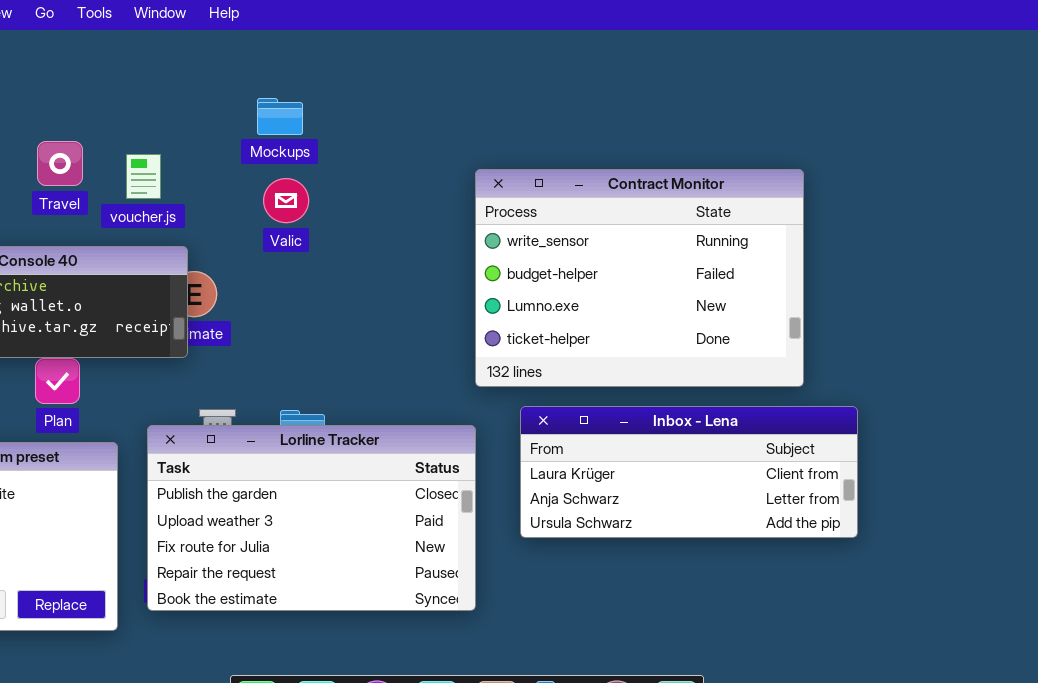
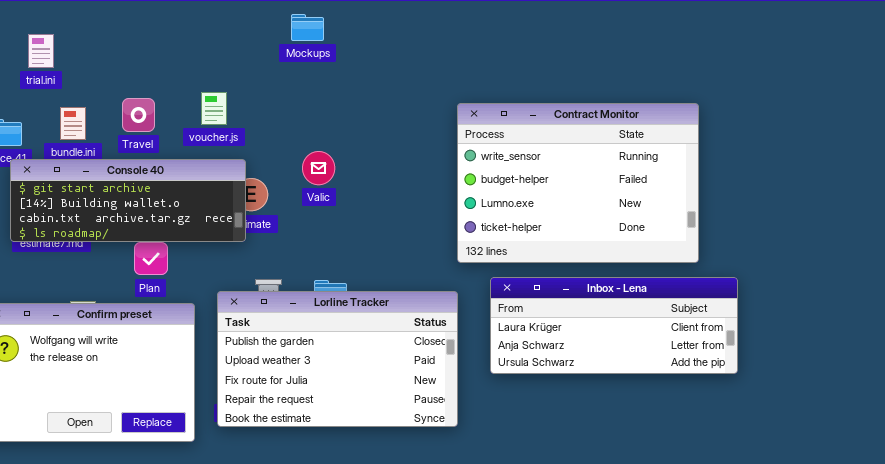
Mockups: [257,98,303,135] -> [291,14,324,41], moved
Travel: [37,141,83,186] -> [122,98,155,132], moved
Valic: [263,178,309,223] -> [302,151,335,185], moved

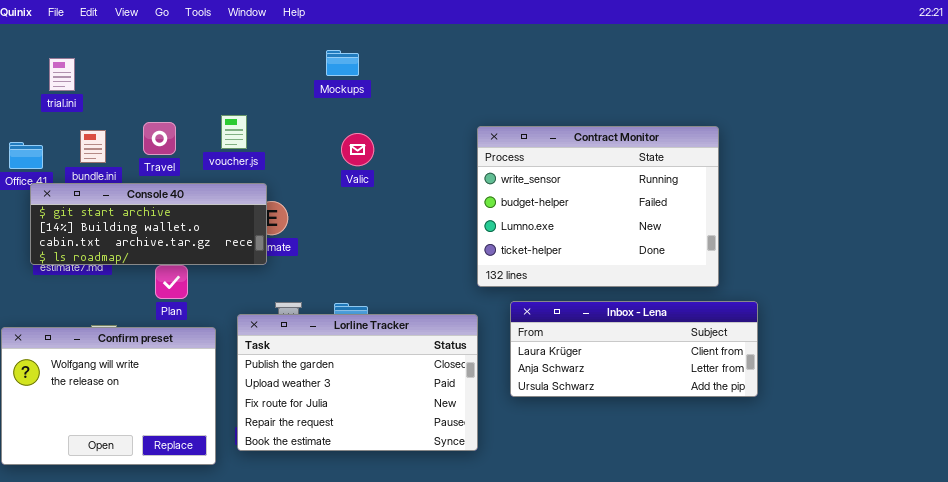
Mockups: [291,14,324,41] -> [326,50,359,76], moved
Valic: [302,151,335,185] -> [341,133,374,166], moved

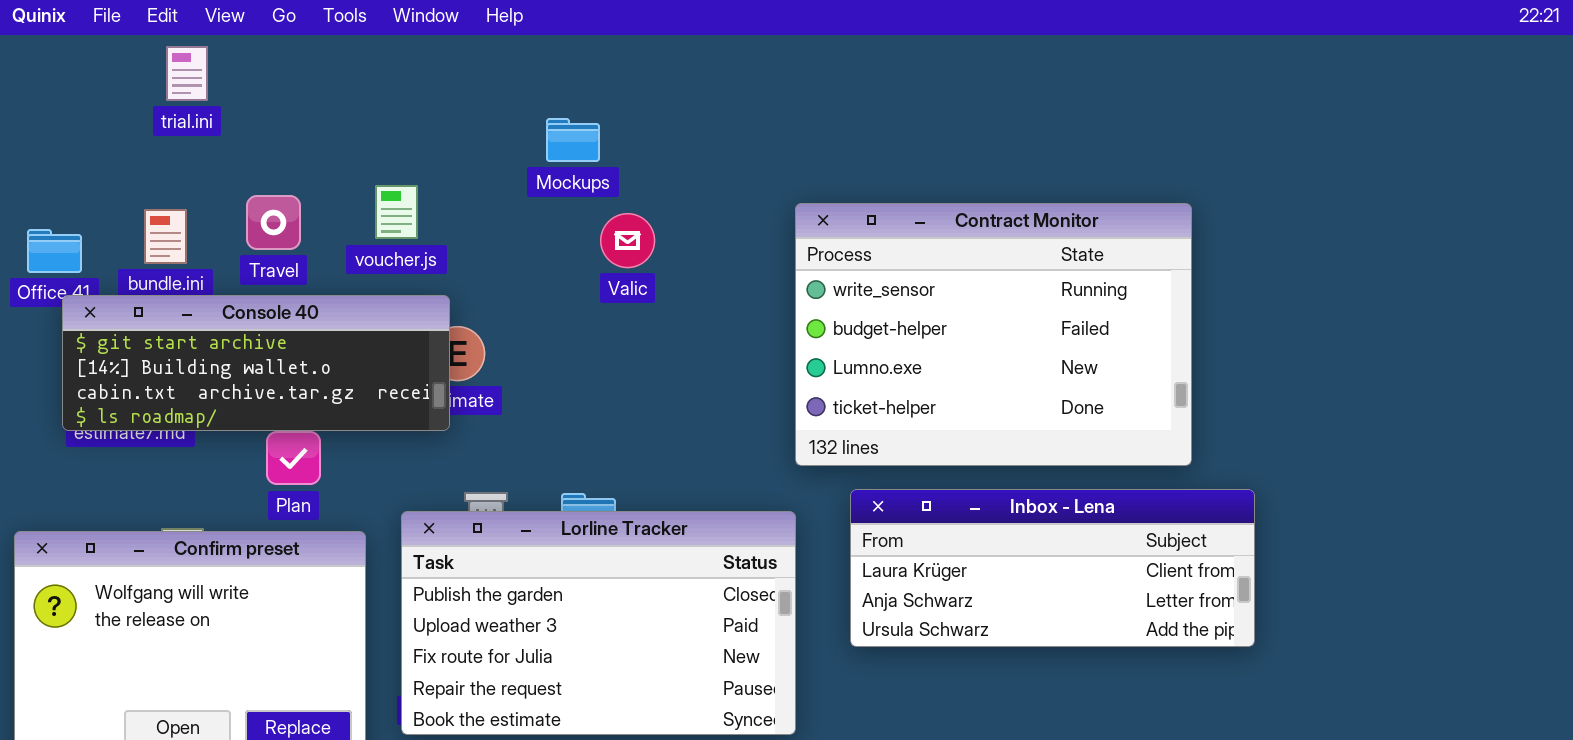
Mockups: [326,50,359,76] -> [546,118,600,162], moved
trial.ini: [49,58,75,91] -> [166,46,208,101], moved
Valic: [341,133,374,166] -> [600,213,655,268], moved

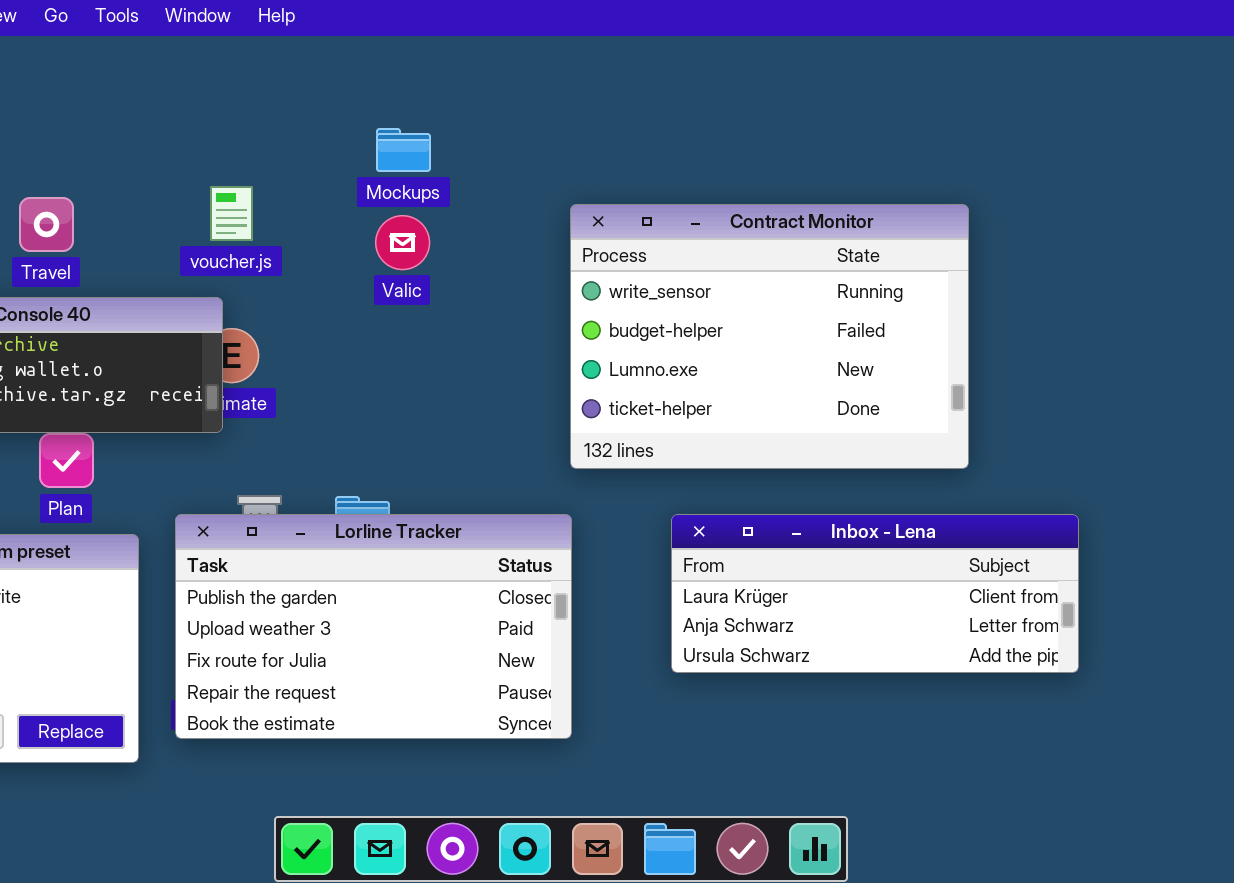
Mockups: [546,118,600,162] -> [376,128,431,172], moved
voucher.js: [375,185,418,239] -> [210,186,253,241], moved
Inbox - Lena: [850,489,1255,647] -> [671,514,1079,673], moved

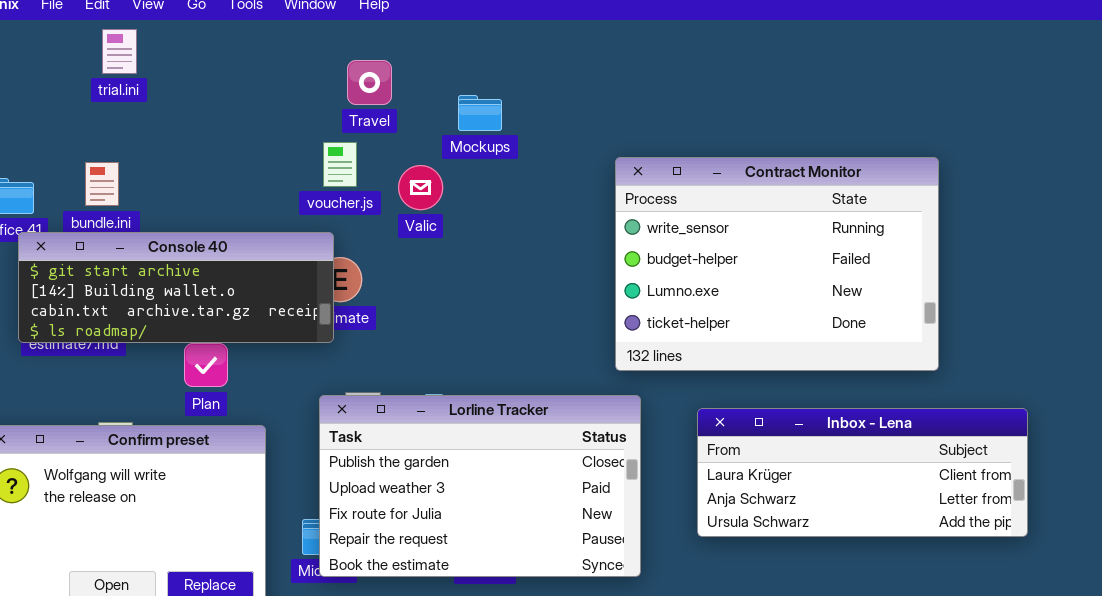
Travel: [19,197,74,252] -> [347,60,392,105], moved
Valic: [375,215,430,270] -> [398,165,443,210], moved
Lorline Tracker: [175,514,572,739] -> [319,395,641,577], moved

